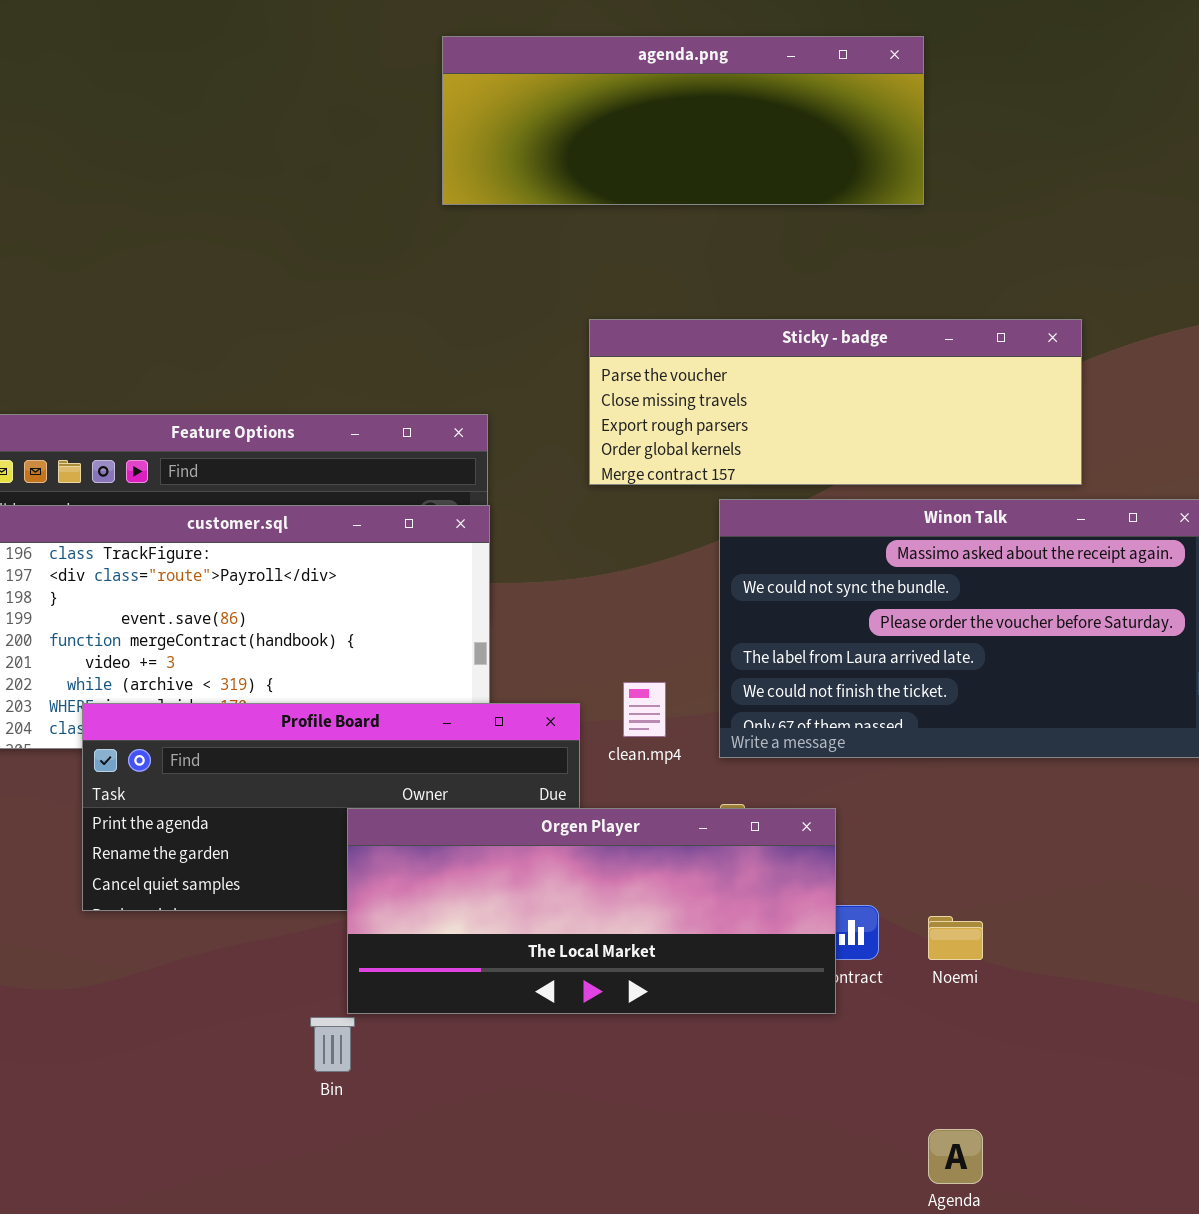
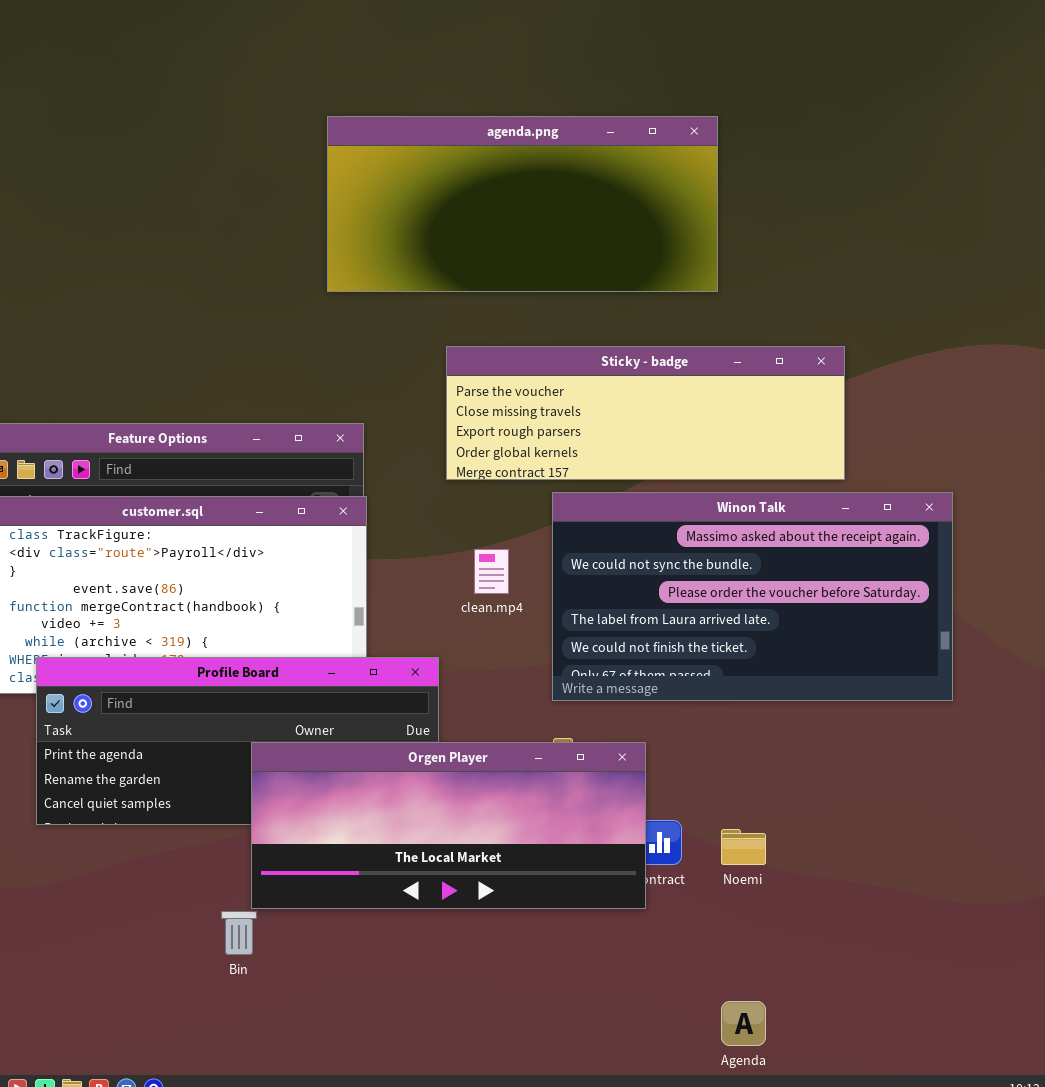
agenda.png: [442,36,924,205] -> [327,116,718,292], resized
clean.mp4: [623,682,666,737] -> [474,549,509,594], moved

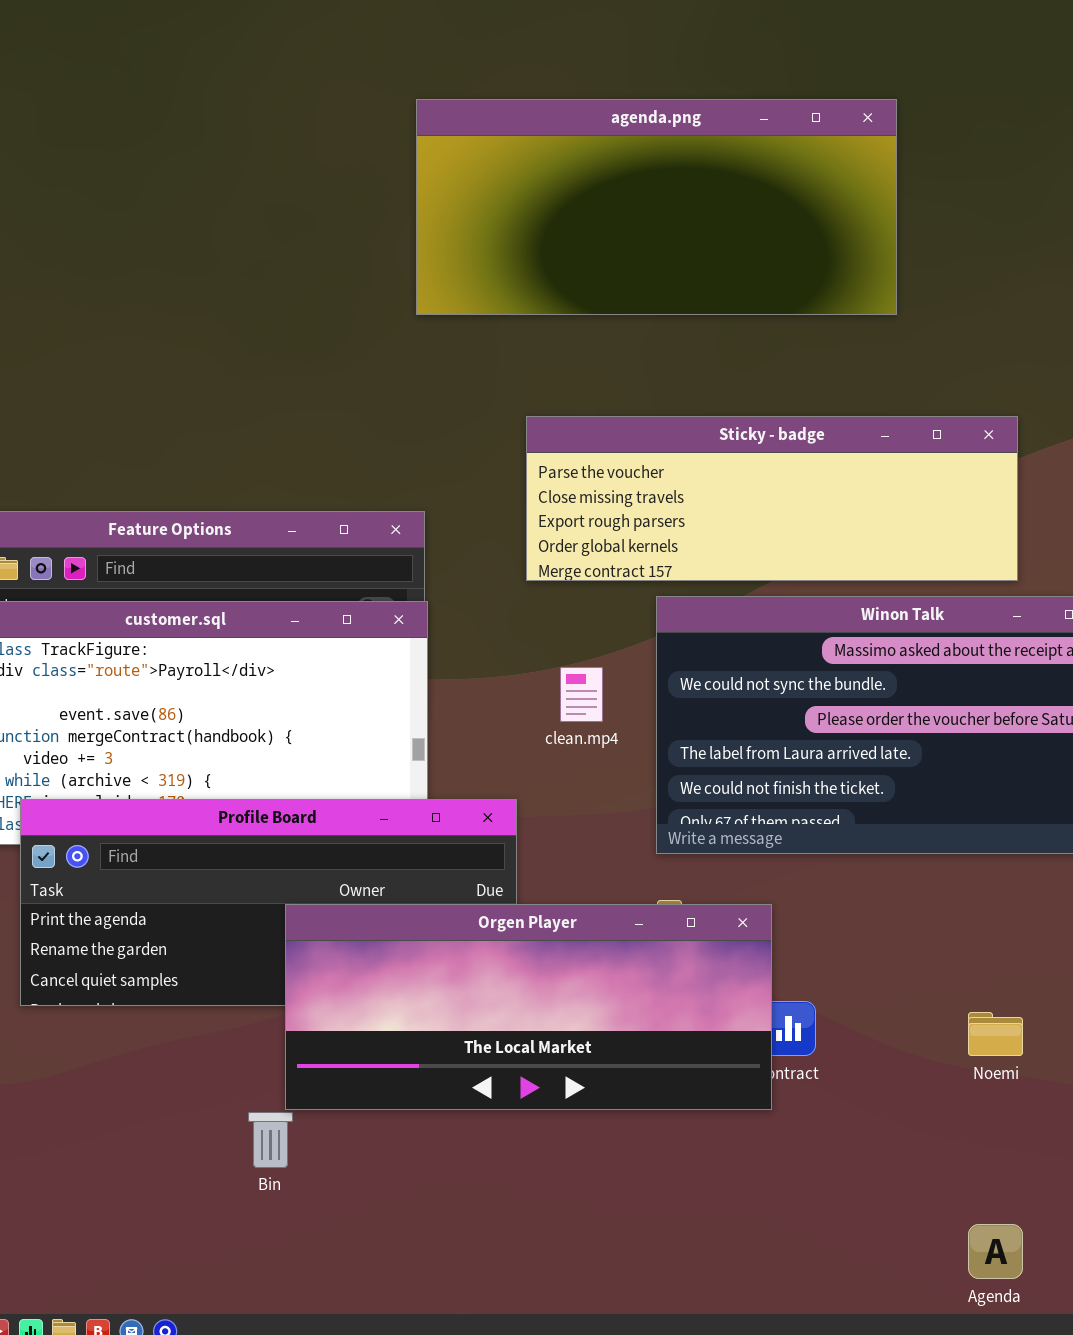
agenda.png: [327,116,718,292] -> [416,99,897,315], moved
Noemi: [721,829,766,865] -> [968,1012,1023,1056], moved
Agenda: [721,1001,766,1046] -> [968,1224,1023,1279], moved

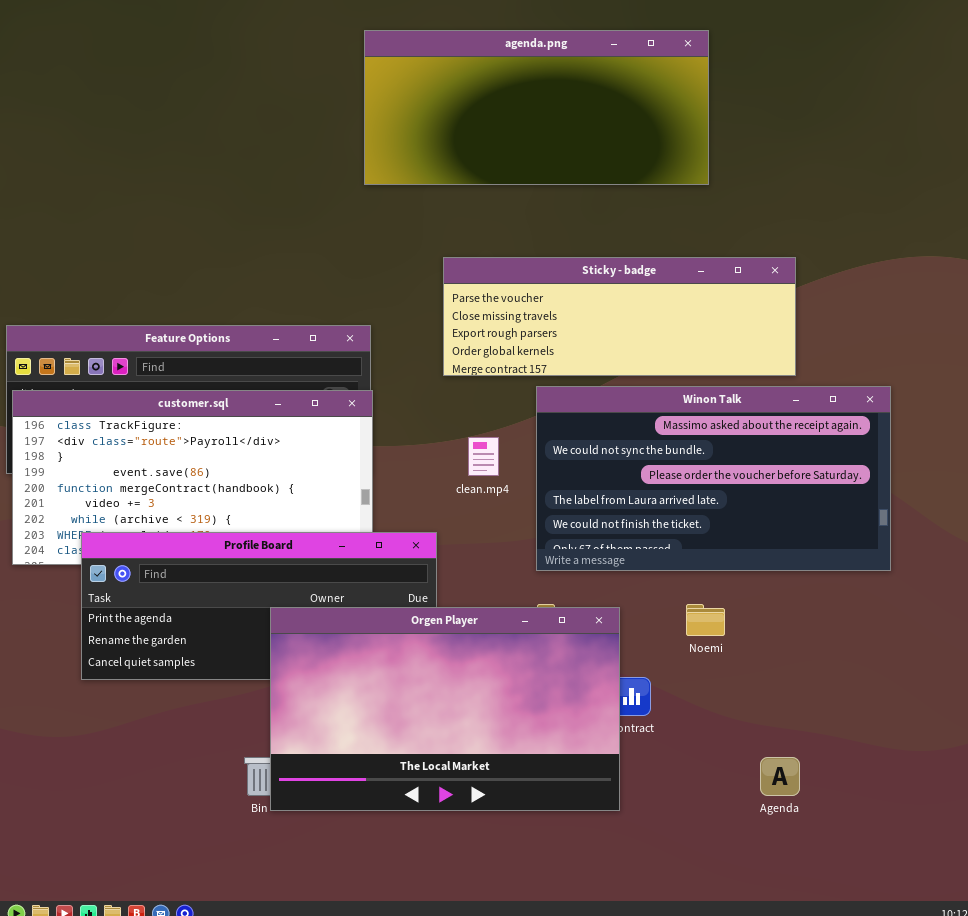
Orgen Player: [285,904,772,1110] -> [270,607,620,811], resized
Noemi: [968,1012,1023,1056] -> [686,604,725,636], moved
Agenda: [968,1224,1023,1279] -> [760,757,800,796], moved

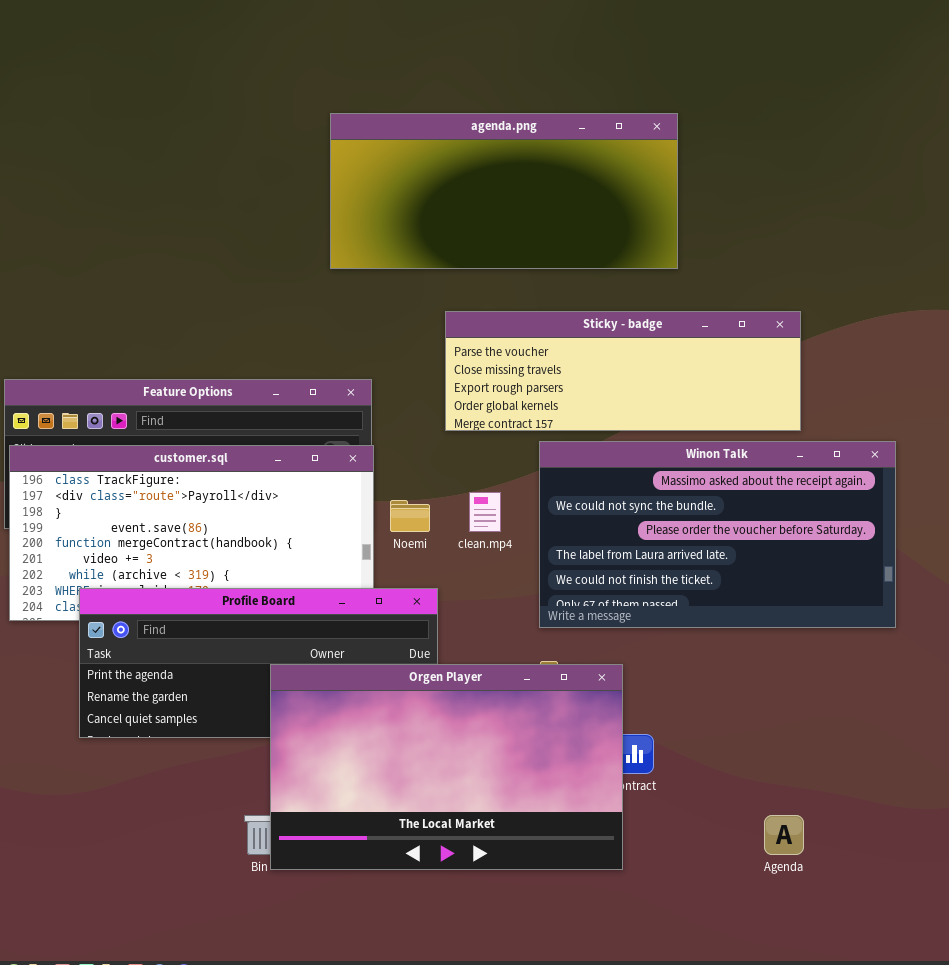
agenda.png: [364,30,709,185] -> [330,113,678,269], moved
Noemi: [686,604,725,636] -> [390,500,430,532], moved

